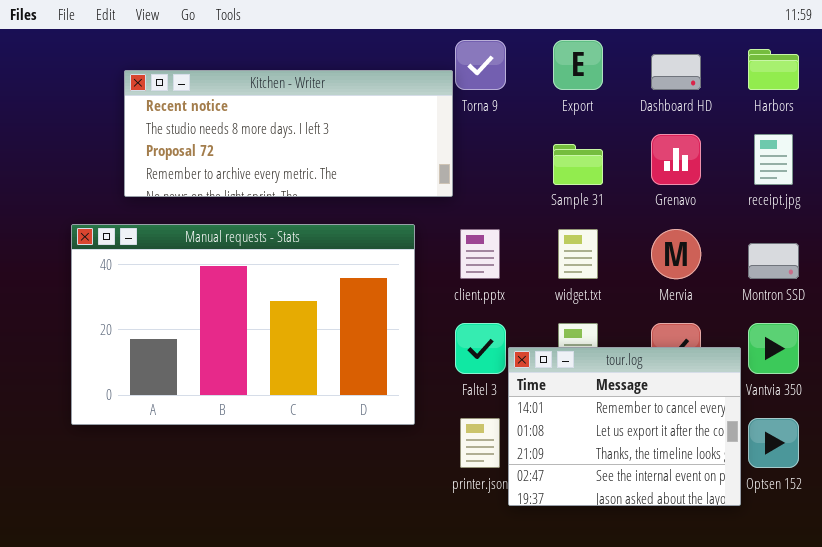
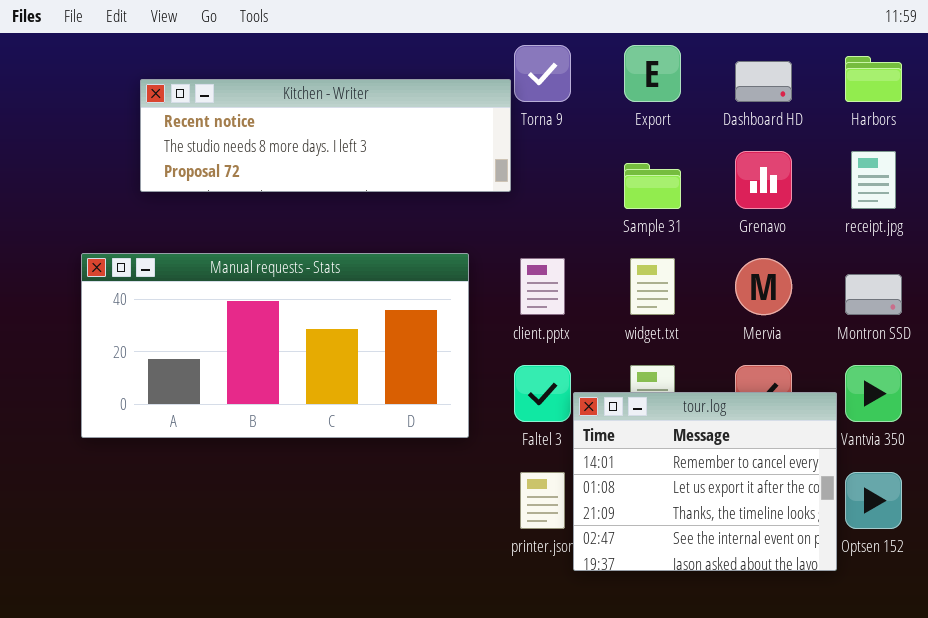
Kitchen - Writer: [124,70,453,197] -> [140,79,511,192], resized
Manual requests - Stats: [71,224,415,425] -> [81,253,469,438], resized

